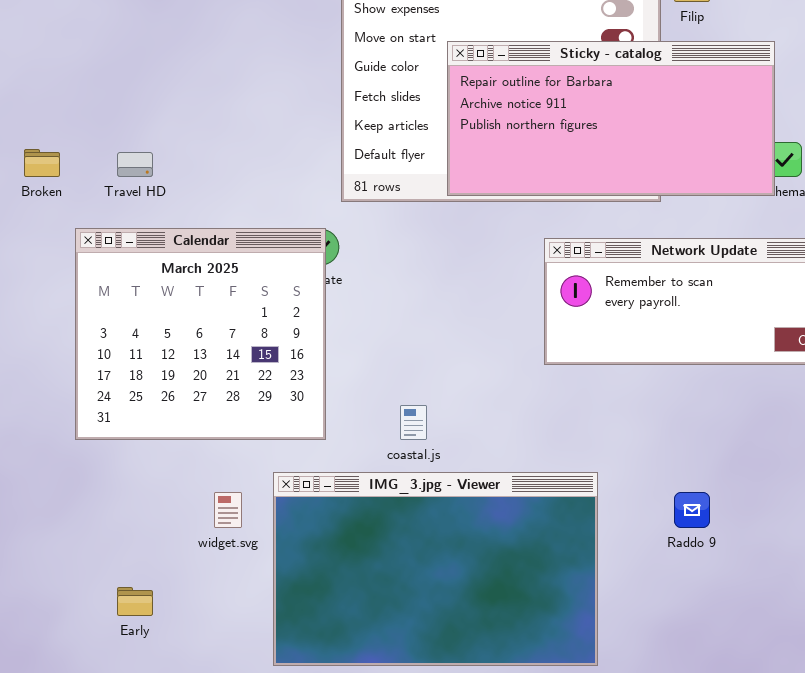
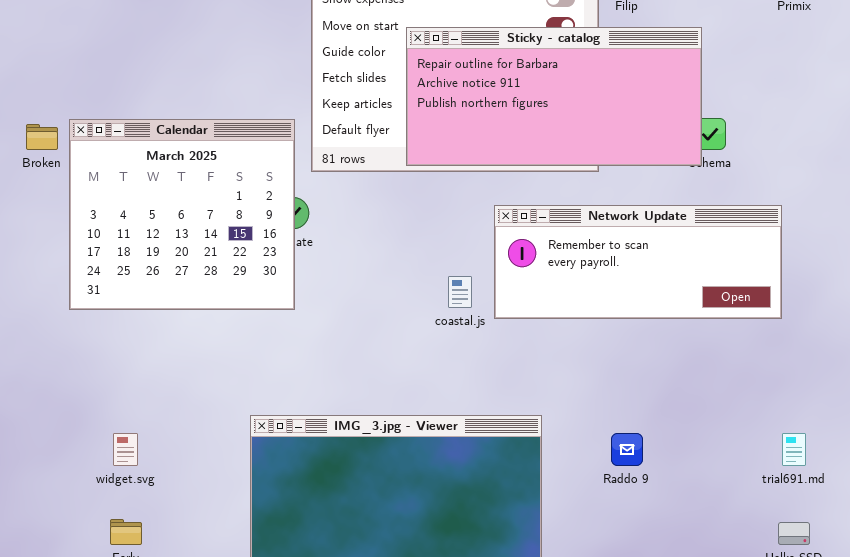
Calendar: [75,228,326,440] -> [69,119,295,310], moved
coastal.js: [400,405,427,440] -> [448,276,472,308], moved
widget.svg: [214,492,242,528] -> [113,433,138,466], moved

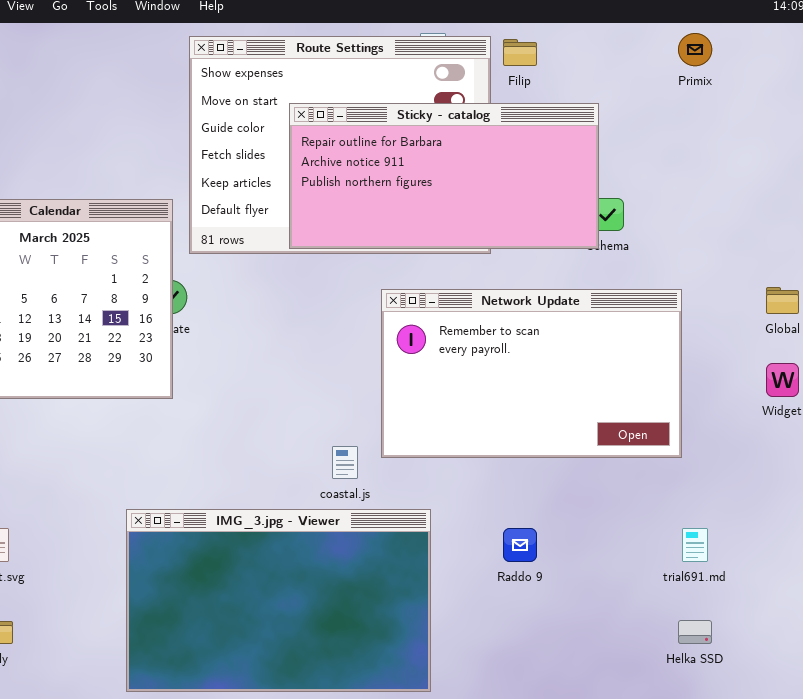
Network Update: [494,205,782,319] -> [381,289,682,458], resized
coastal.js: [448,276,472,308] -> [332,446,358,479], moved

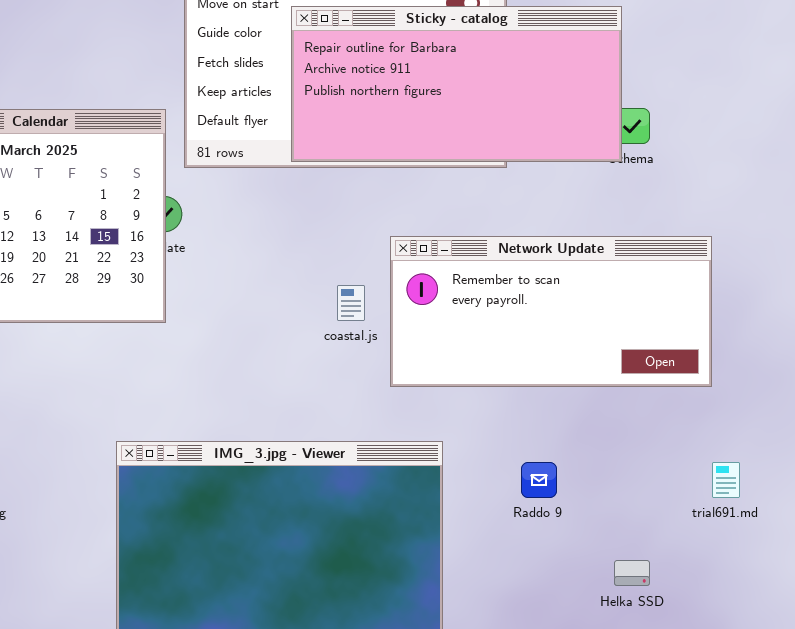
Network Update: [381,289,682,458] -> [390,236,712,387], resized
coastal.js: [332,446,358,479] -> [337,285,365,321], moved
Helka SSD: [678,620,712,644] -> [614,560,650,586], moved

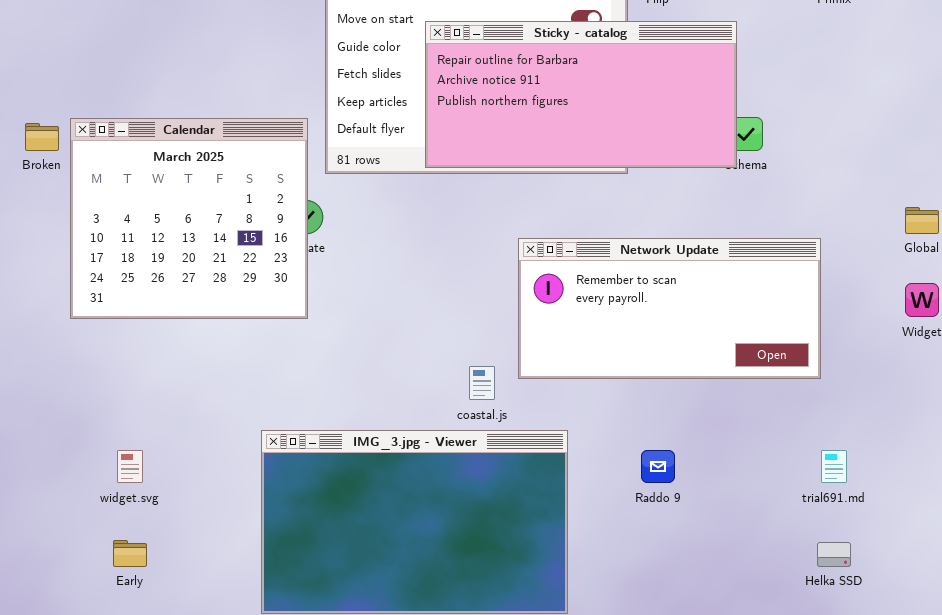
coastal.js: [337,285,365,321] -> [469,366,495,400], moved
Helka SSD: [614,560,650,586] -> [817,542,851,567], moved

